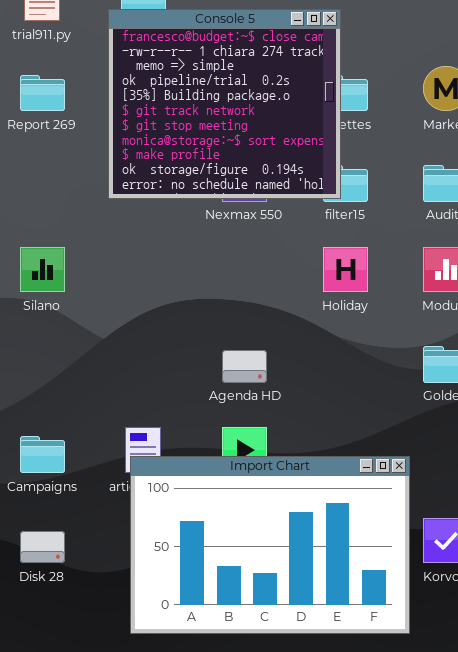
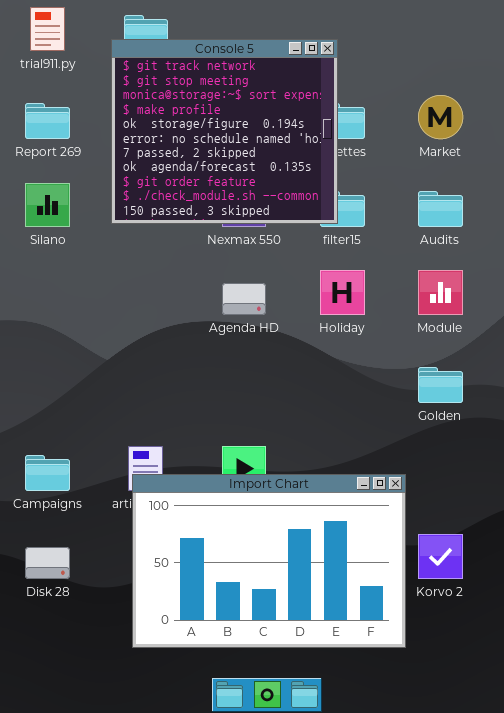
Console 5: [108,9,341,199] -> [111,39,338,224], scrolled down 5 rows
Silano: [20,247,65,292] -> [25,183,70,227], moved
Agenda HD: [222,350,267,383] -> [222,283,266,315], moved

